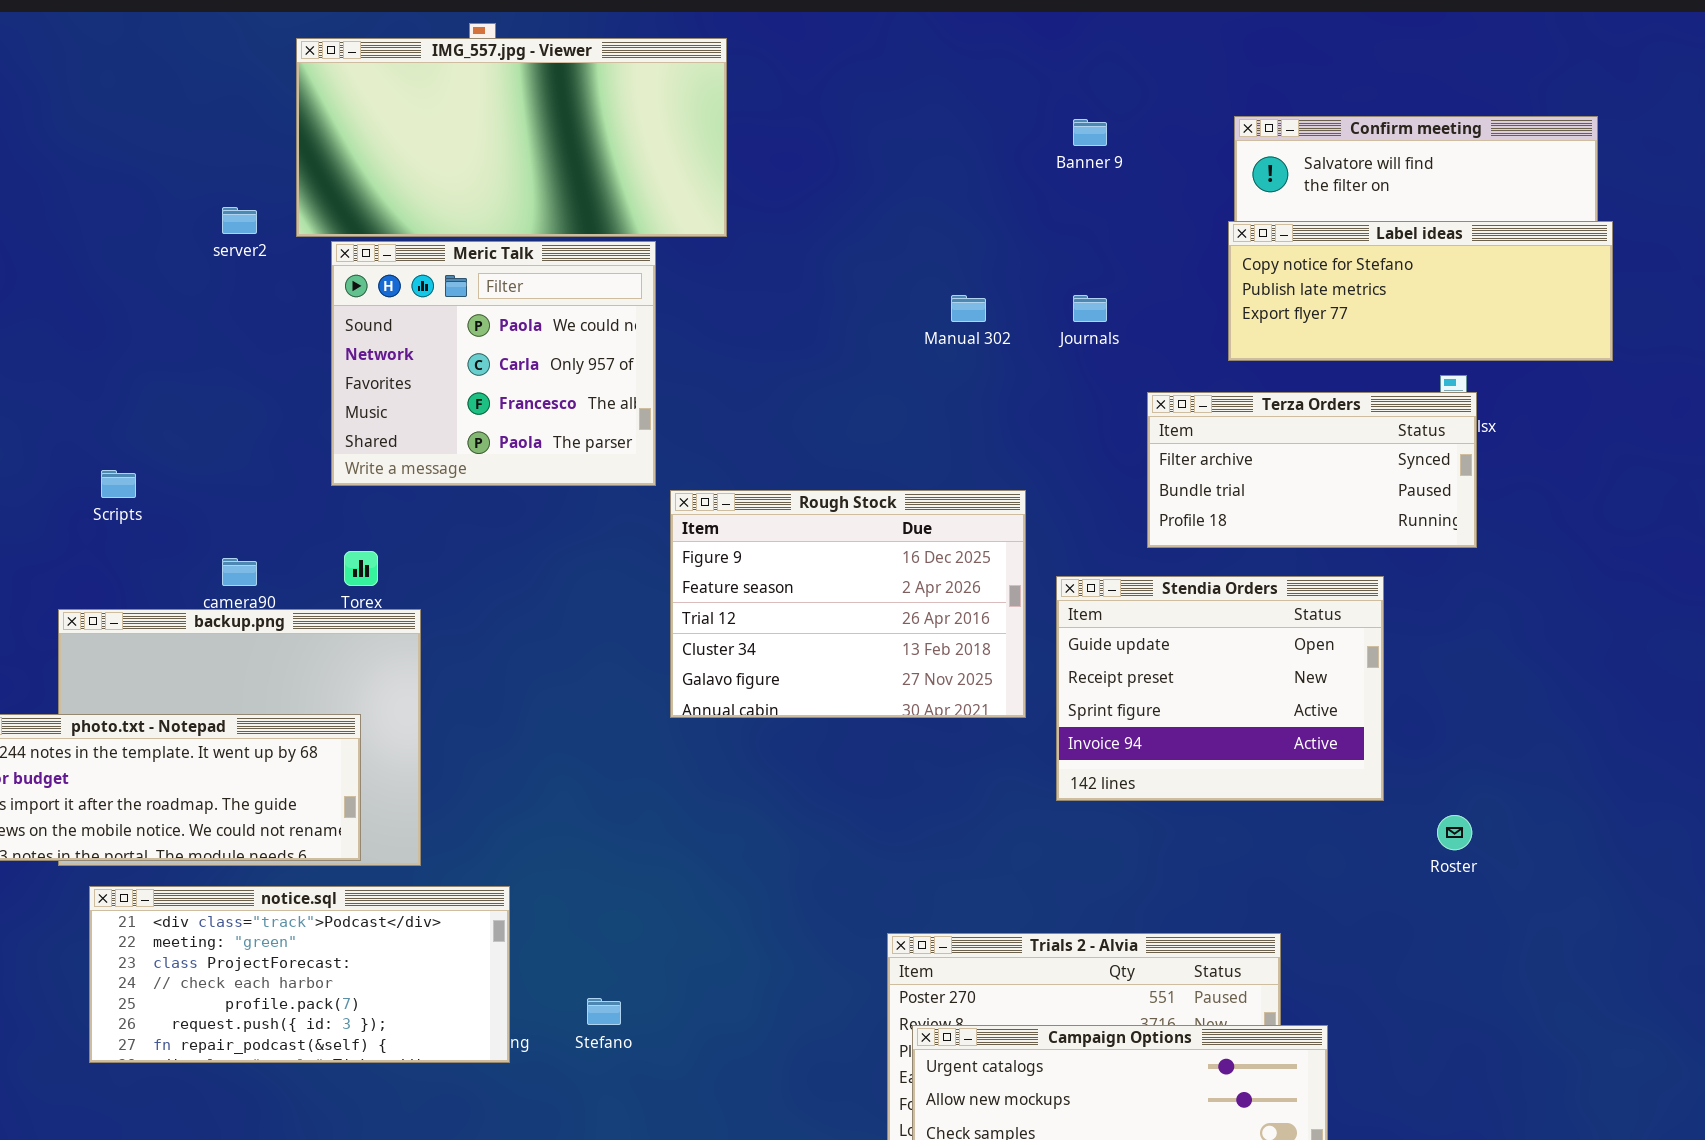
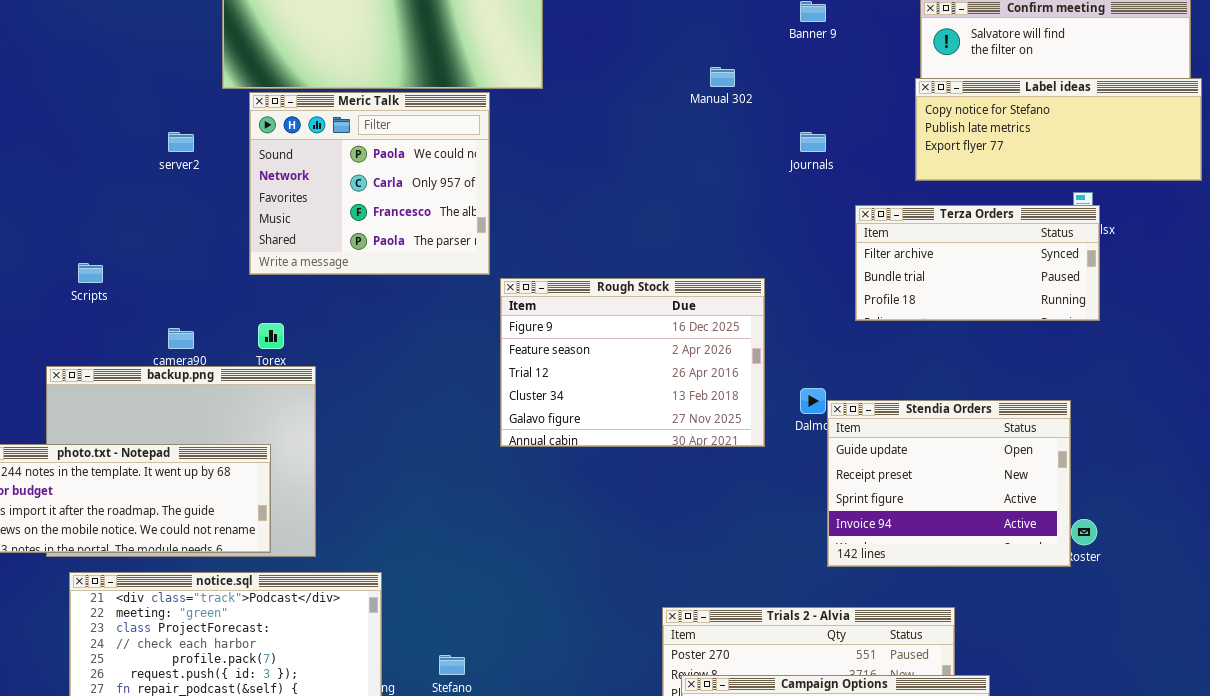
server2: [222,207,257,234] -> [168,132,194,152], moved
Manual 302: [951,295,986,322] -> [710,67,735,87], moved
Stendia Orders: [1056,576,1384,801] -> [827,400,1071,567], moved

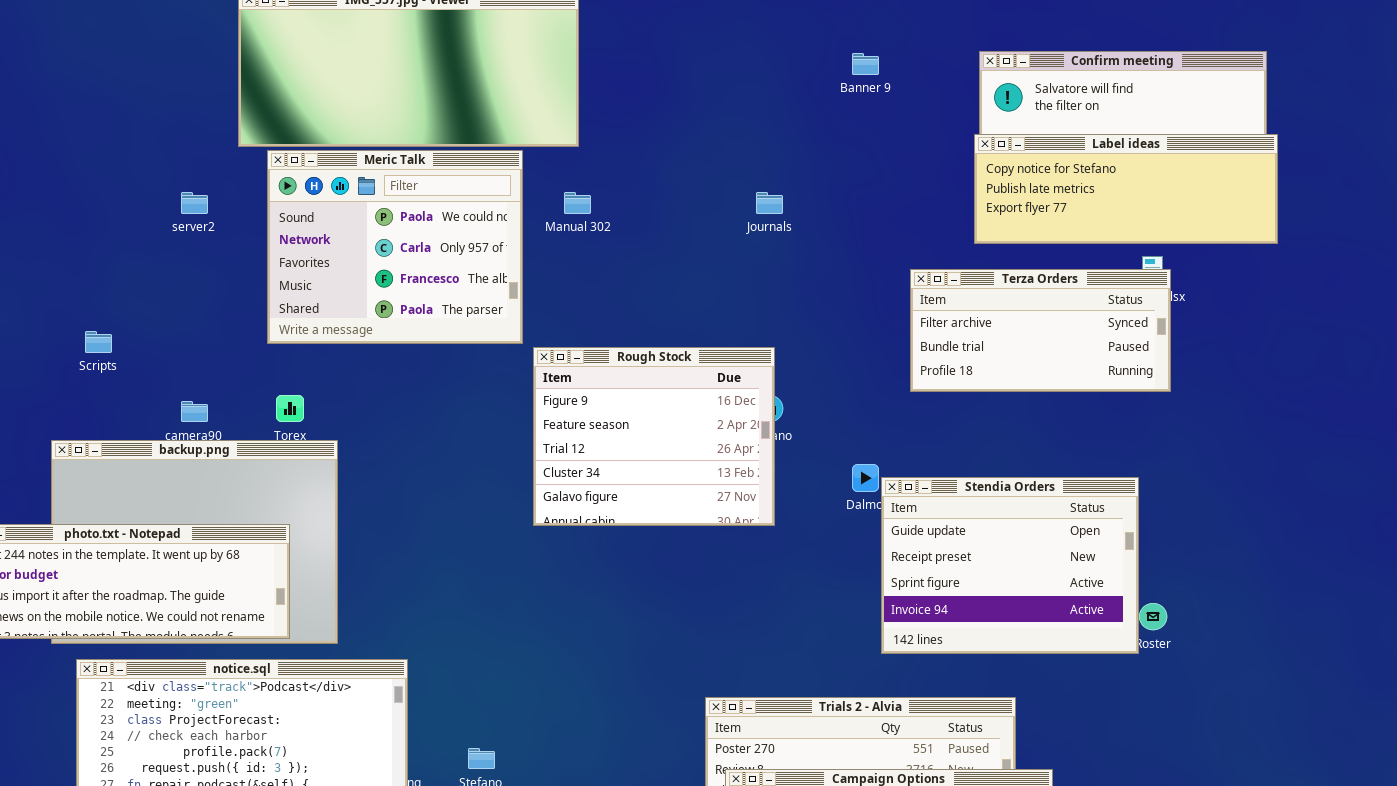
Manual 302: [710,67,735,87] -> [564,192,591,214], moved
Journals: [800,132,826,152] -> [756,192,783,214], moved
Rough Stock: [500,278,765,447] -> [533,347,775,526], resized

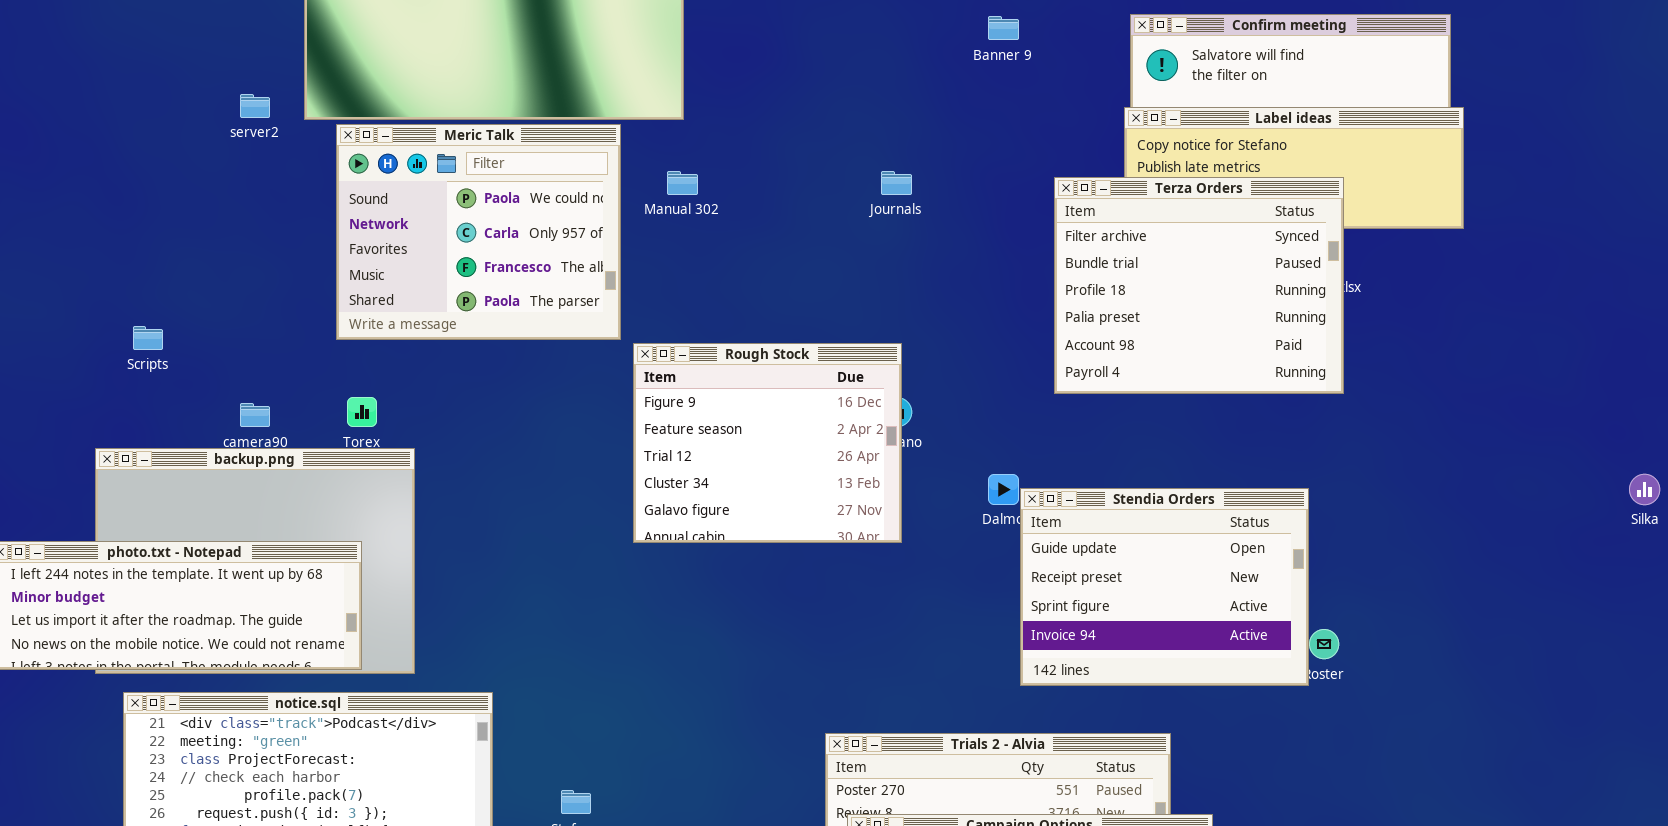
server2: [181,192,208,214] -> [240,94,270,118], moved
Terza Orders: [910,269,1171,392] -> [1054,177,1344,394], resized

